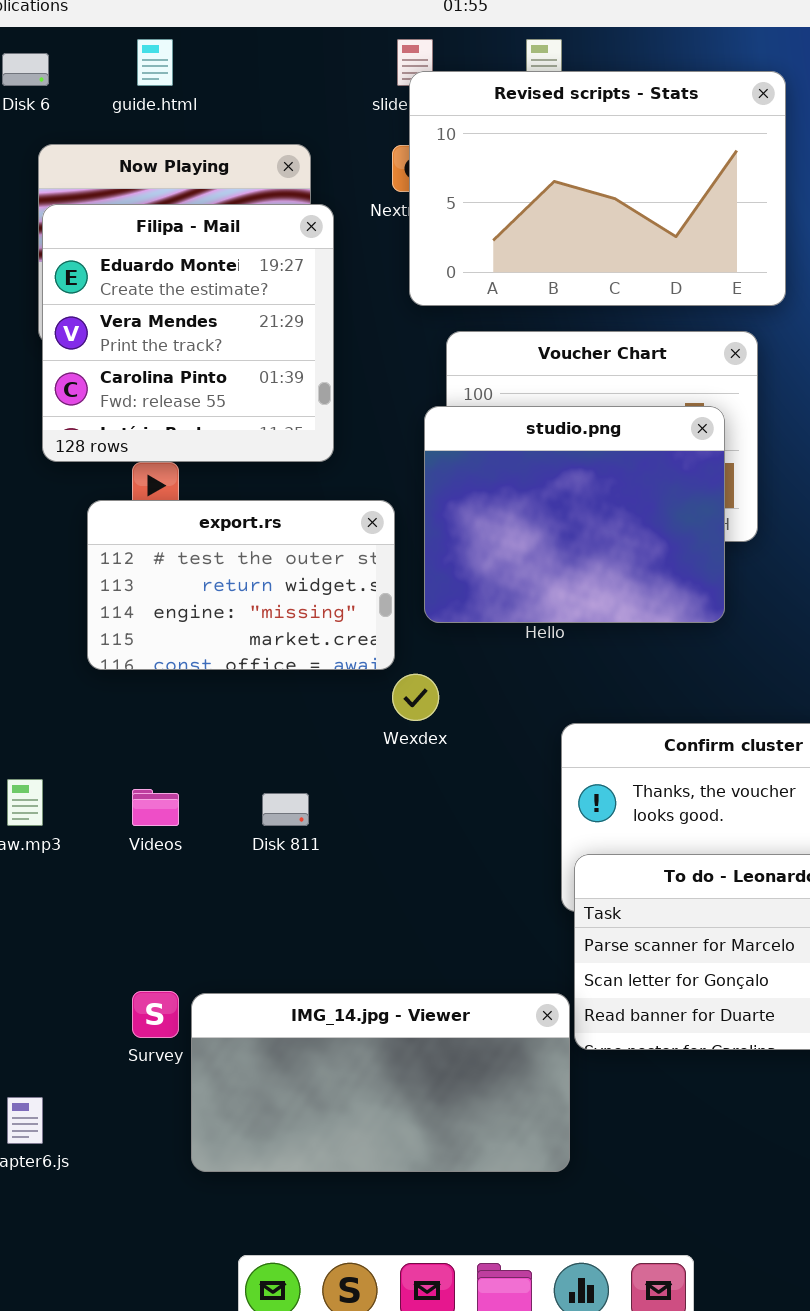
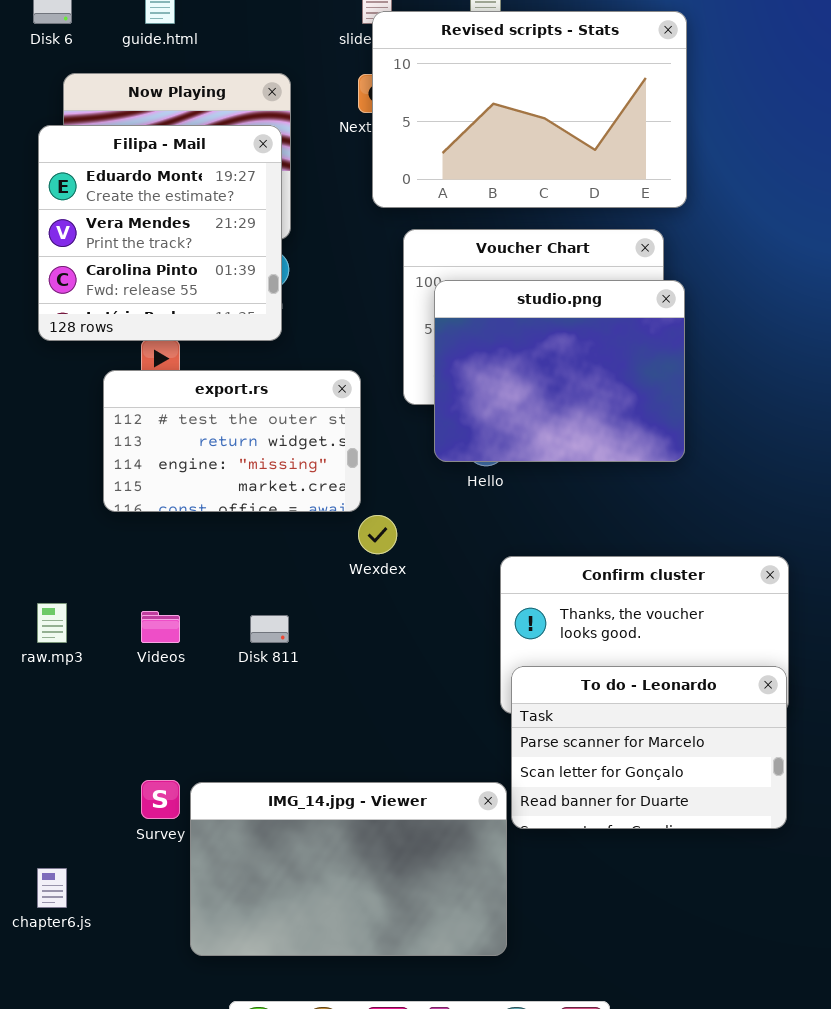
Filipa - Mail: [42,204,334,462] -> [38,125,282,341], moved
studio.png: [424,406,725,623] -> [434,280,685,462], moved
IMG_14.jpg - Viewer: [191,993,570,1172] -> [190,782,507,956], resized

